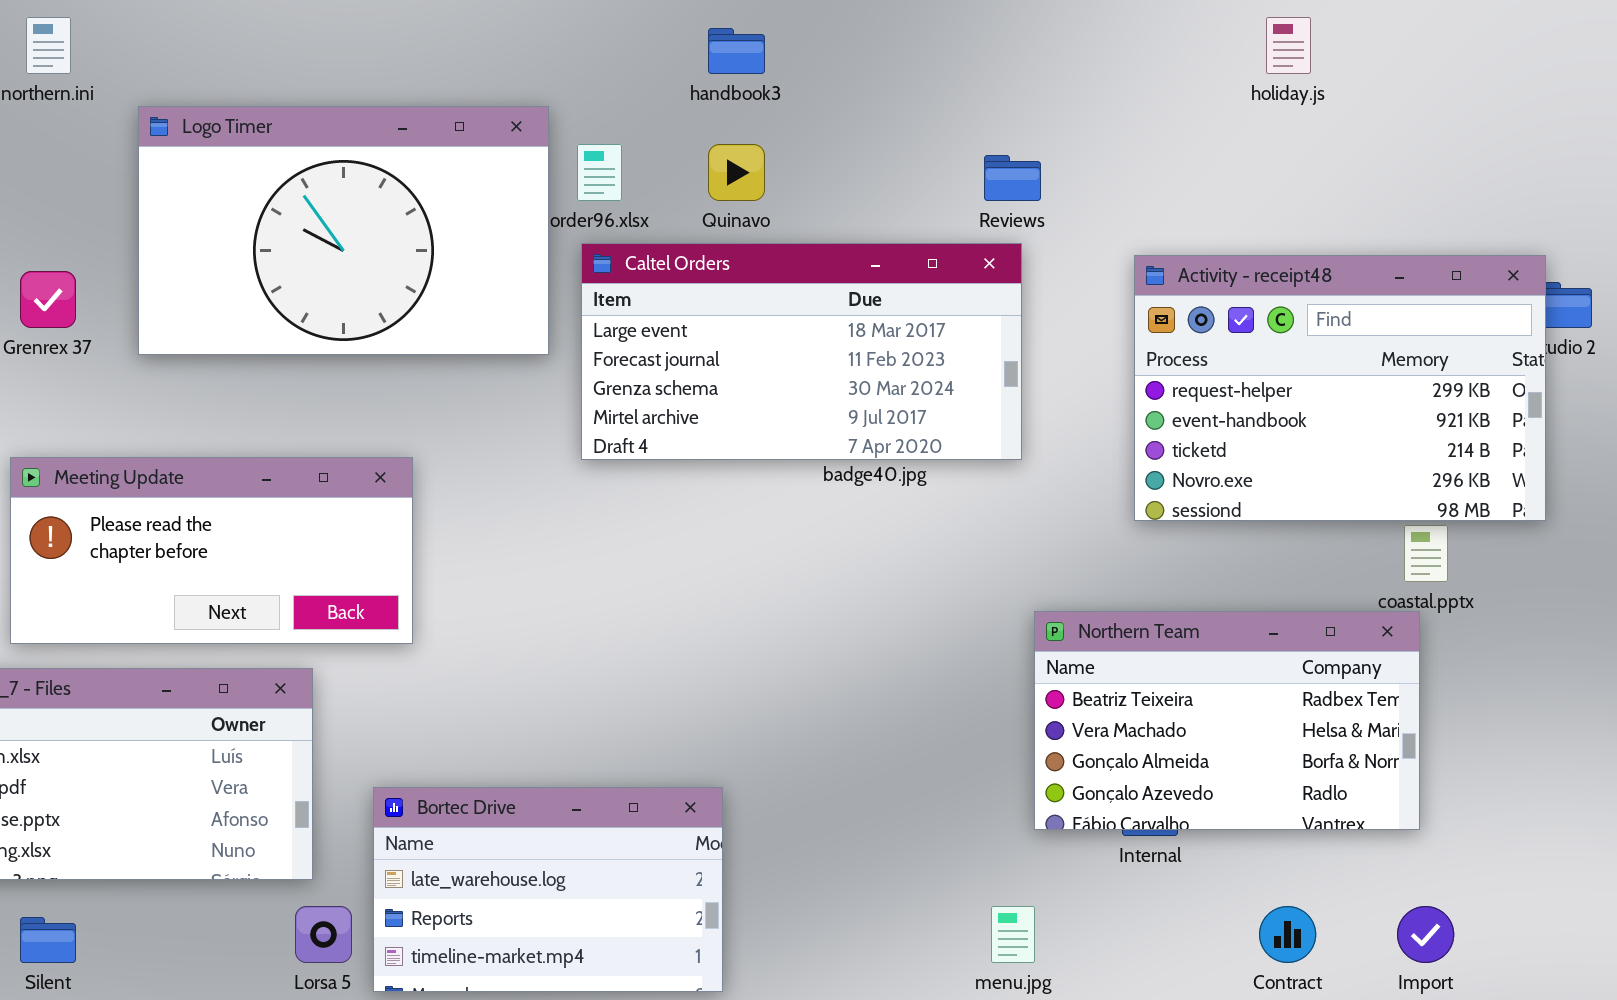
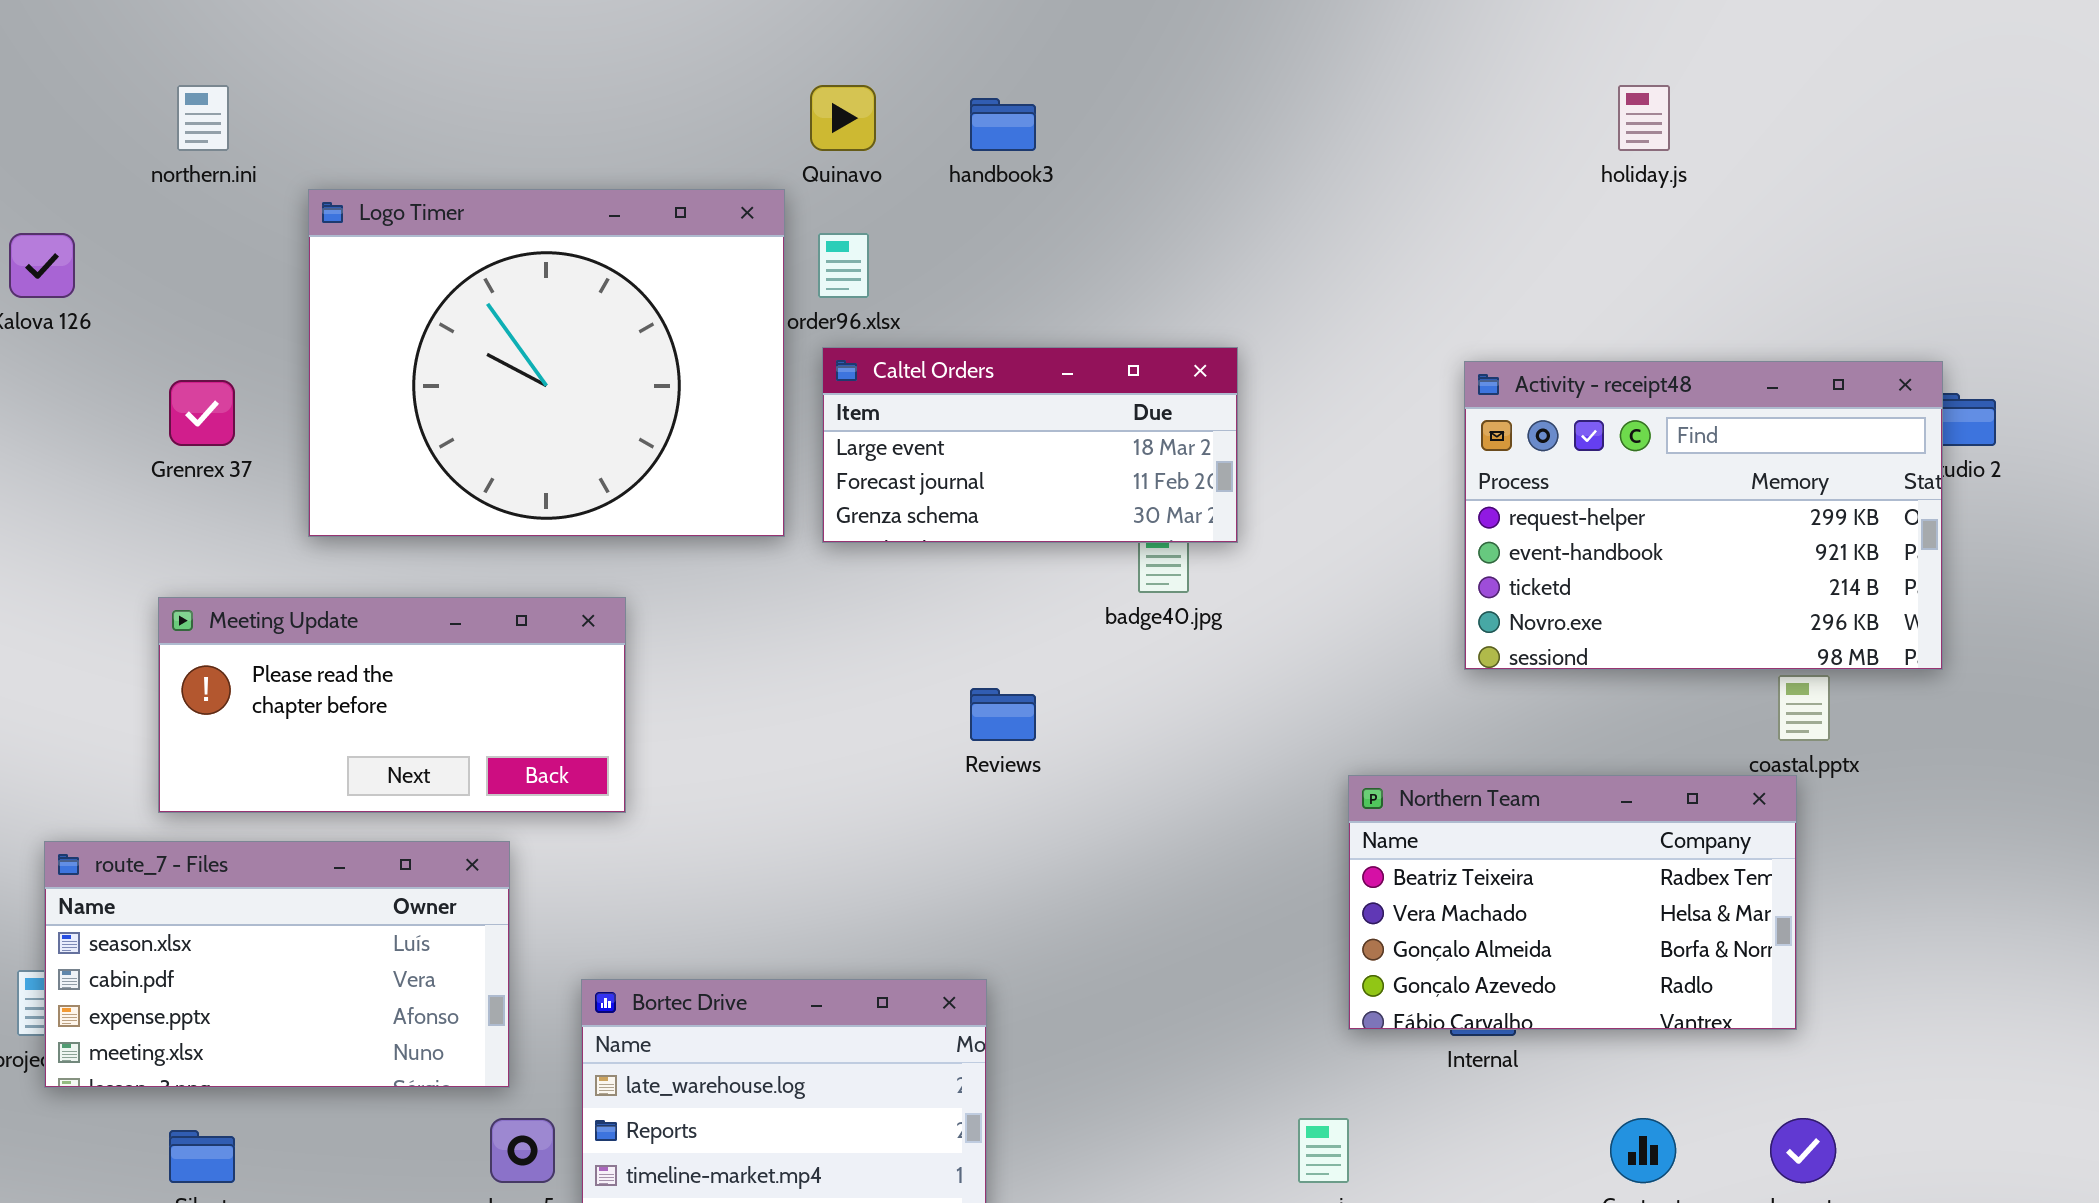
Logo Timer: [138,106,549,355] -> [308,189,785,537], resized
Quinavo: [708,144,765,201] -> [810,85,876,151], moved
Reviews: [984,155,1041,201] -> [970,688,1036,741], moved
Caltel Orders: [581,243,1022,460] -> [822,347,1238,543], resized

